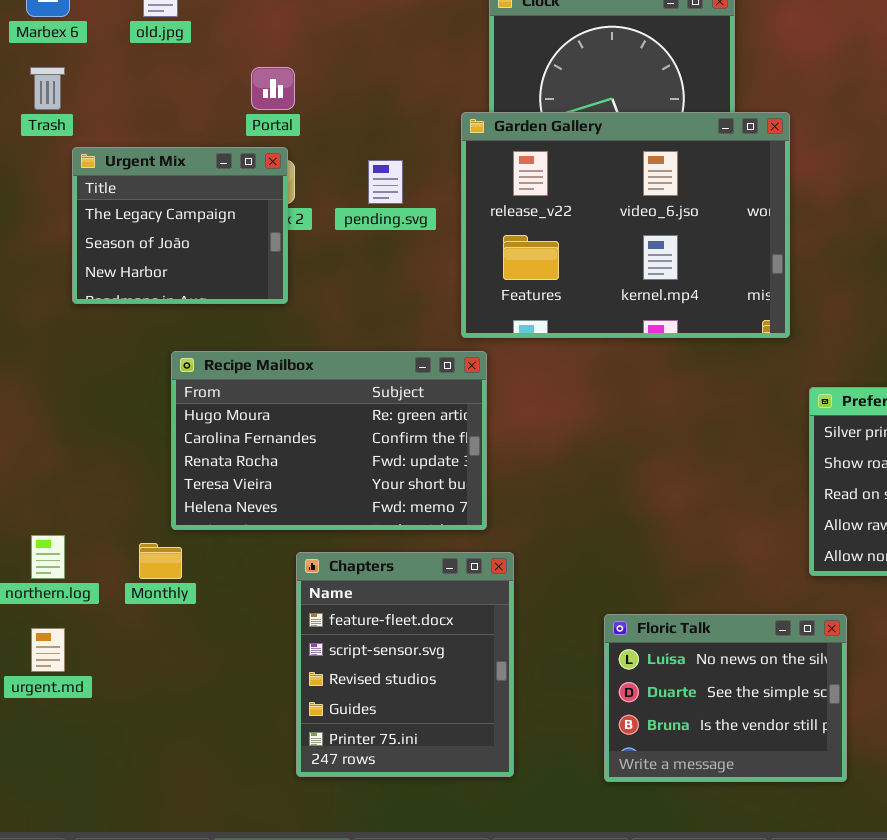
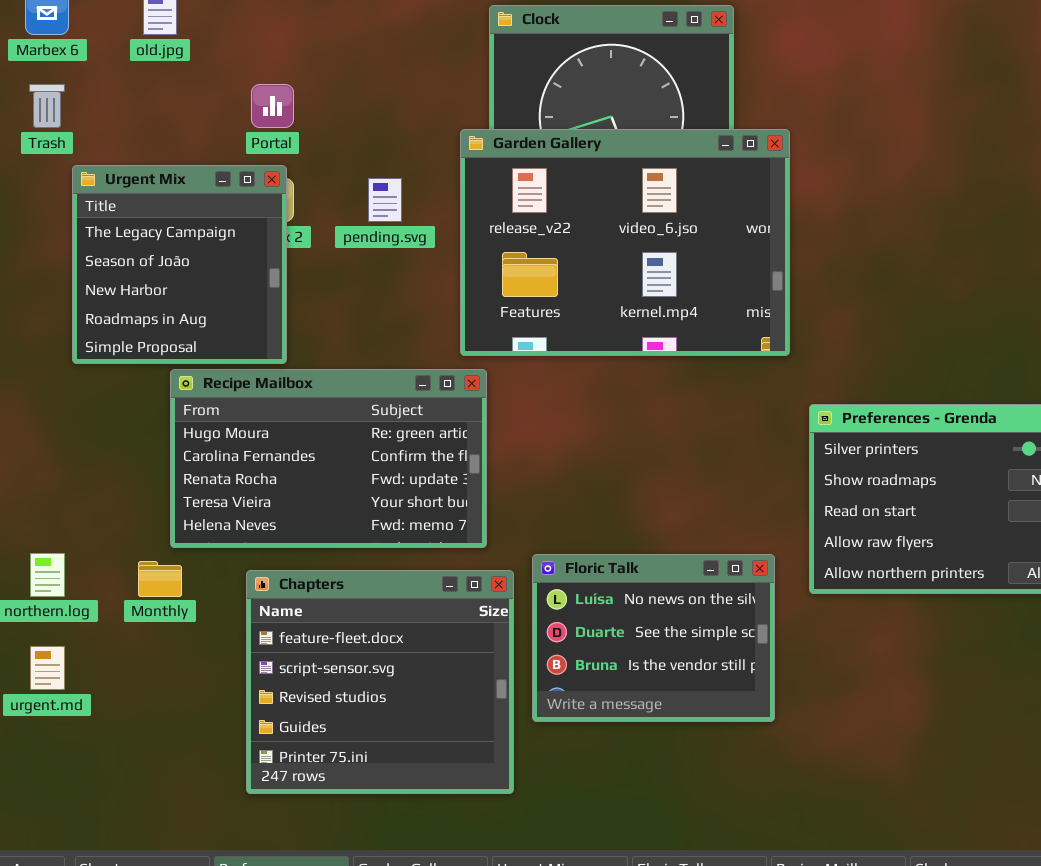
Urgent Mix: [72,147,288,304] -> [72,165,287,364], resized
Chapters: [296,552,514,777] -> [246,570,514,794], resized
Floric Talk: [604,614,847,782] -> [532,554,775,722], moved

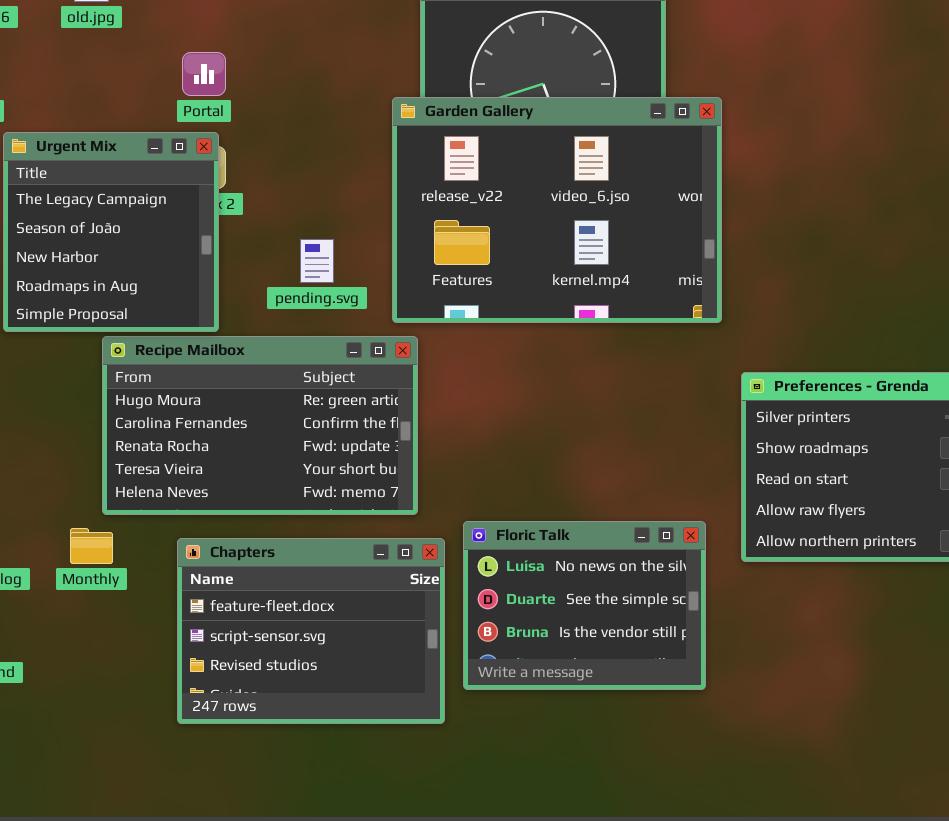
pending.svg: [368,178,402,222] -> [300,239,334,283], moved
Chapters: [246,570,514,794] -> [177,538,445,724], resized

